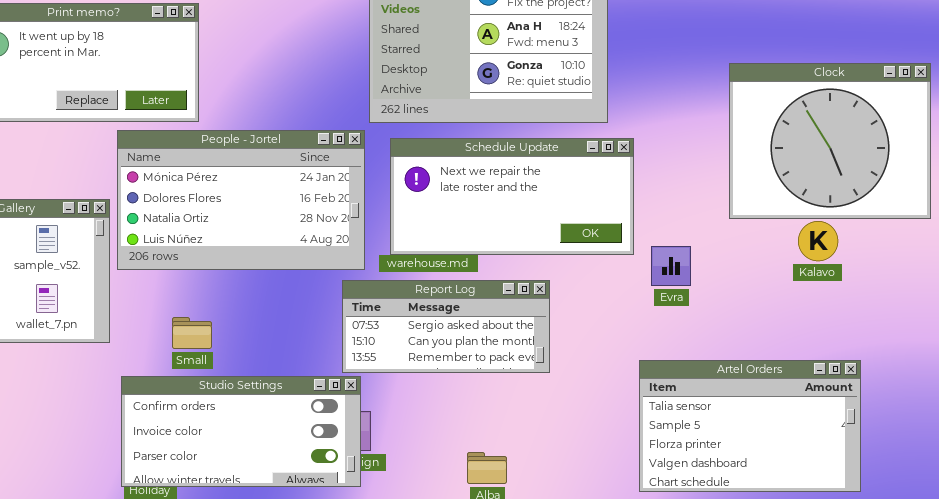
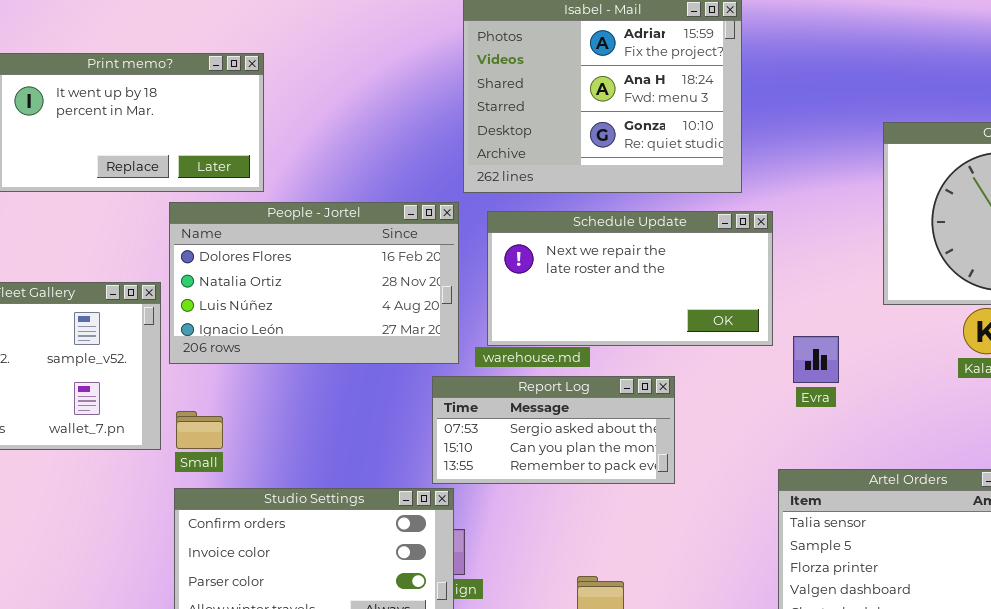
People - Jortel: [117,130,365,270] -> [169,202,459,364], scrolled down 1 row
Small: [172,317,212,349] -> [176,411,223,449], moved

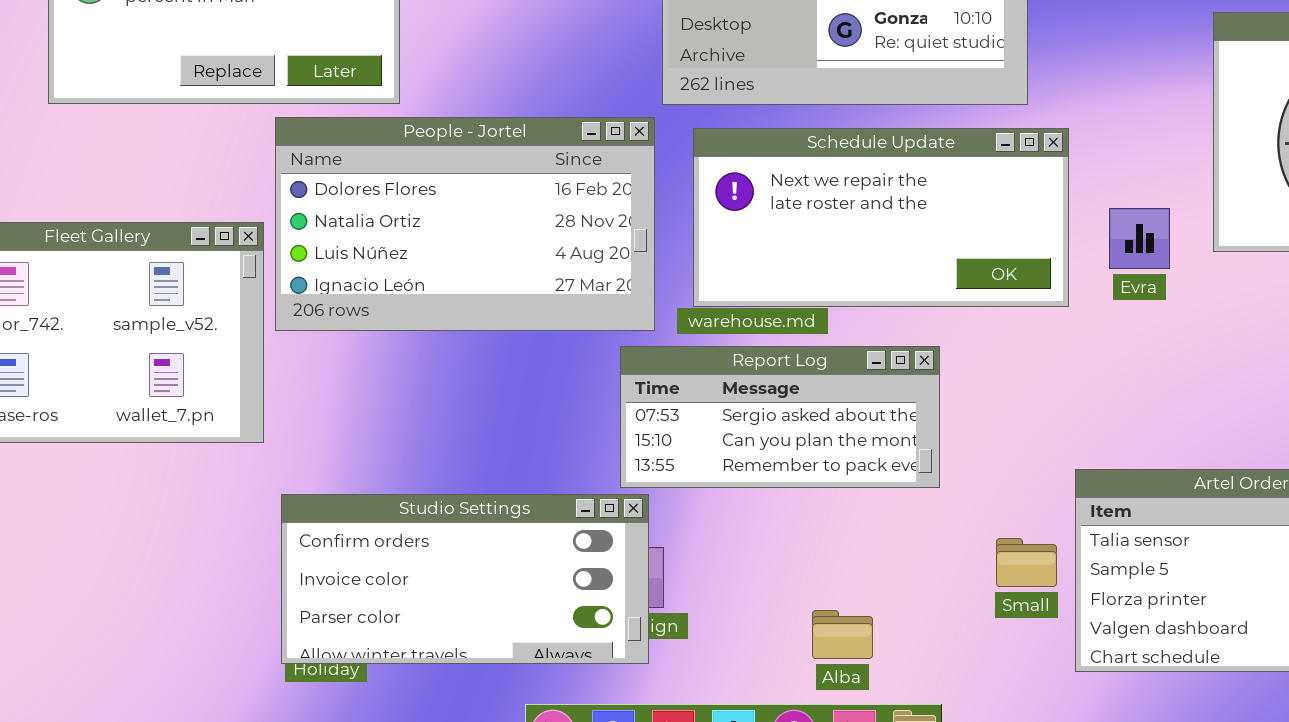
Evra: [793,336,839,383] -> [1109,208,1170,269], moved
Small: [176,411,223,449] -> [996,538,1057,587], moved

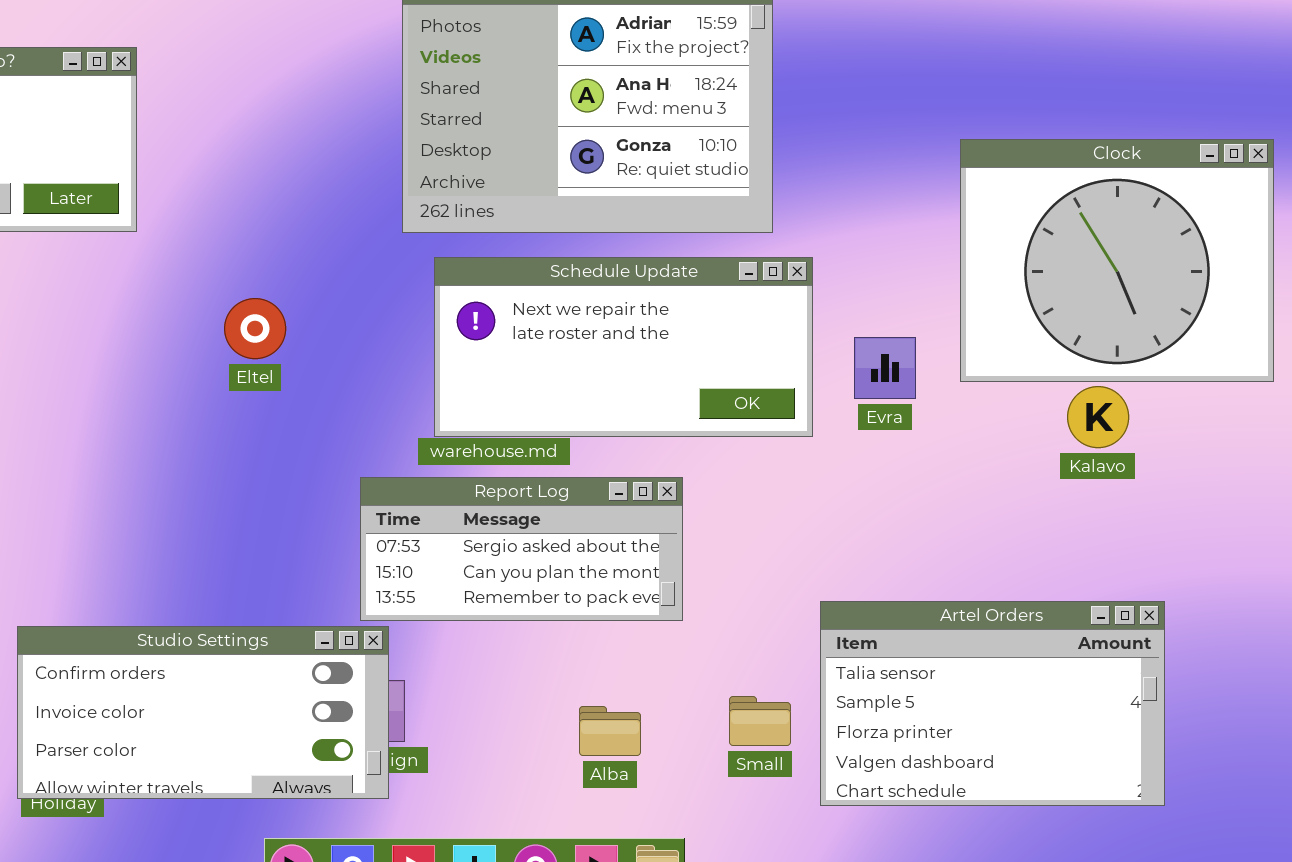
People - Jortel: [275,117,655,331] -> none, closed
Small: [996,538,1057,587] -> [729,696,791,746], moved
Alba: [812,610,873,659] -> [579,706,641,756], moved

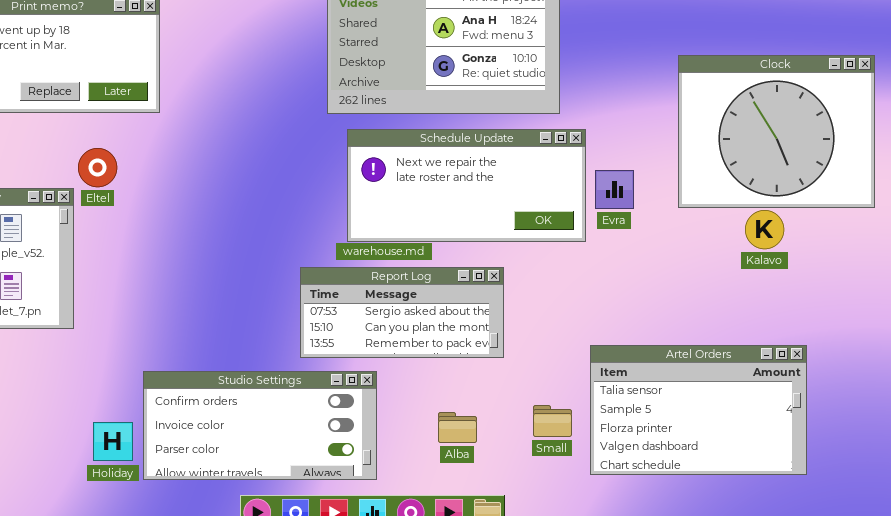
Eltel: [224,298,286,359] -> [78,148,117,187], moved
Evra: [854,337,916,399] -> [595,170,634,209], moved
Studio Settings: [17,626,389,799] -> [143,371,377,480], moved

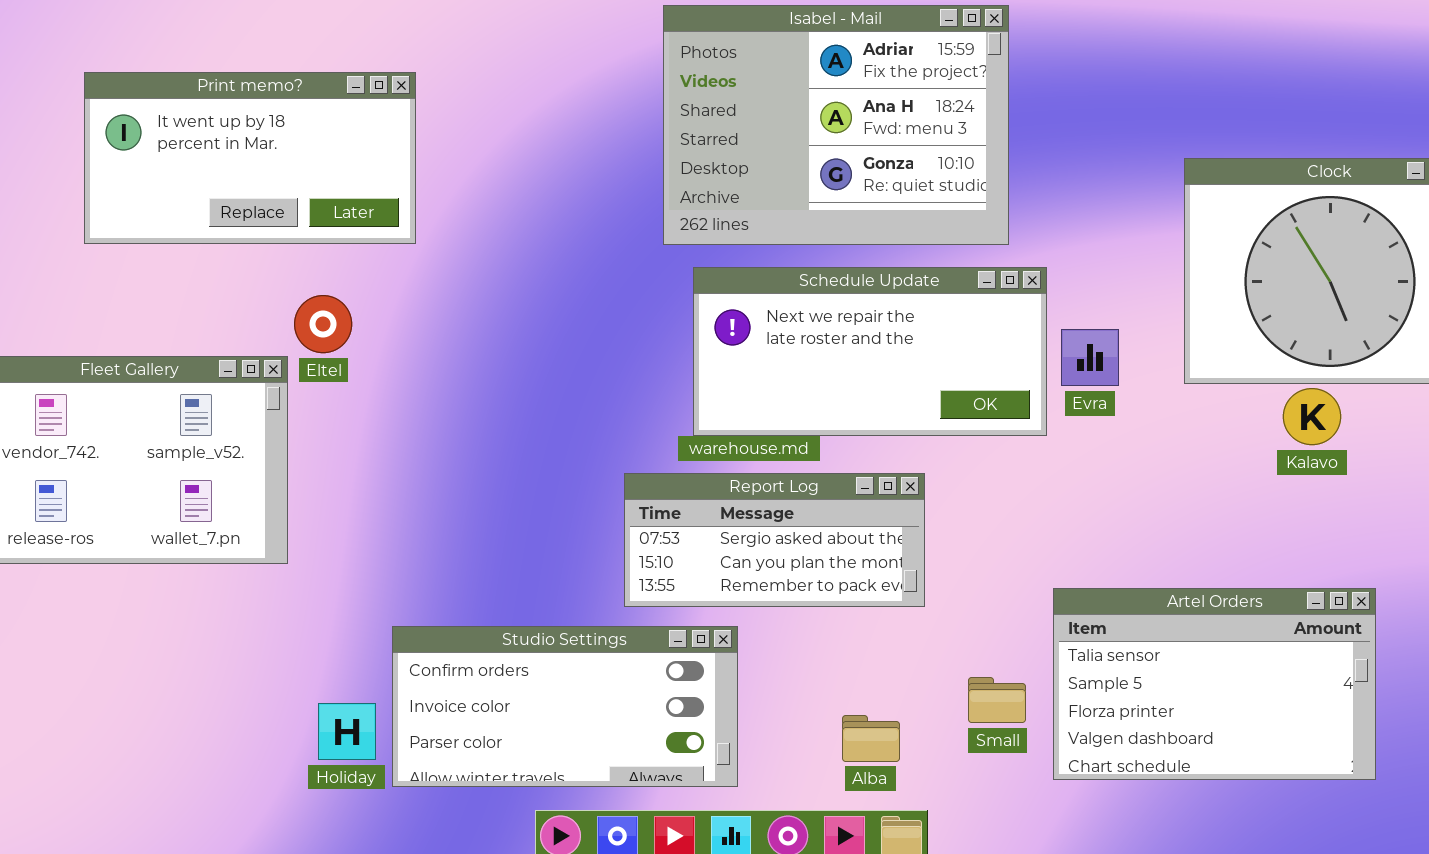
Alba: [438,412,477,443] -> [842,715,900,762], moved

